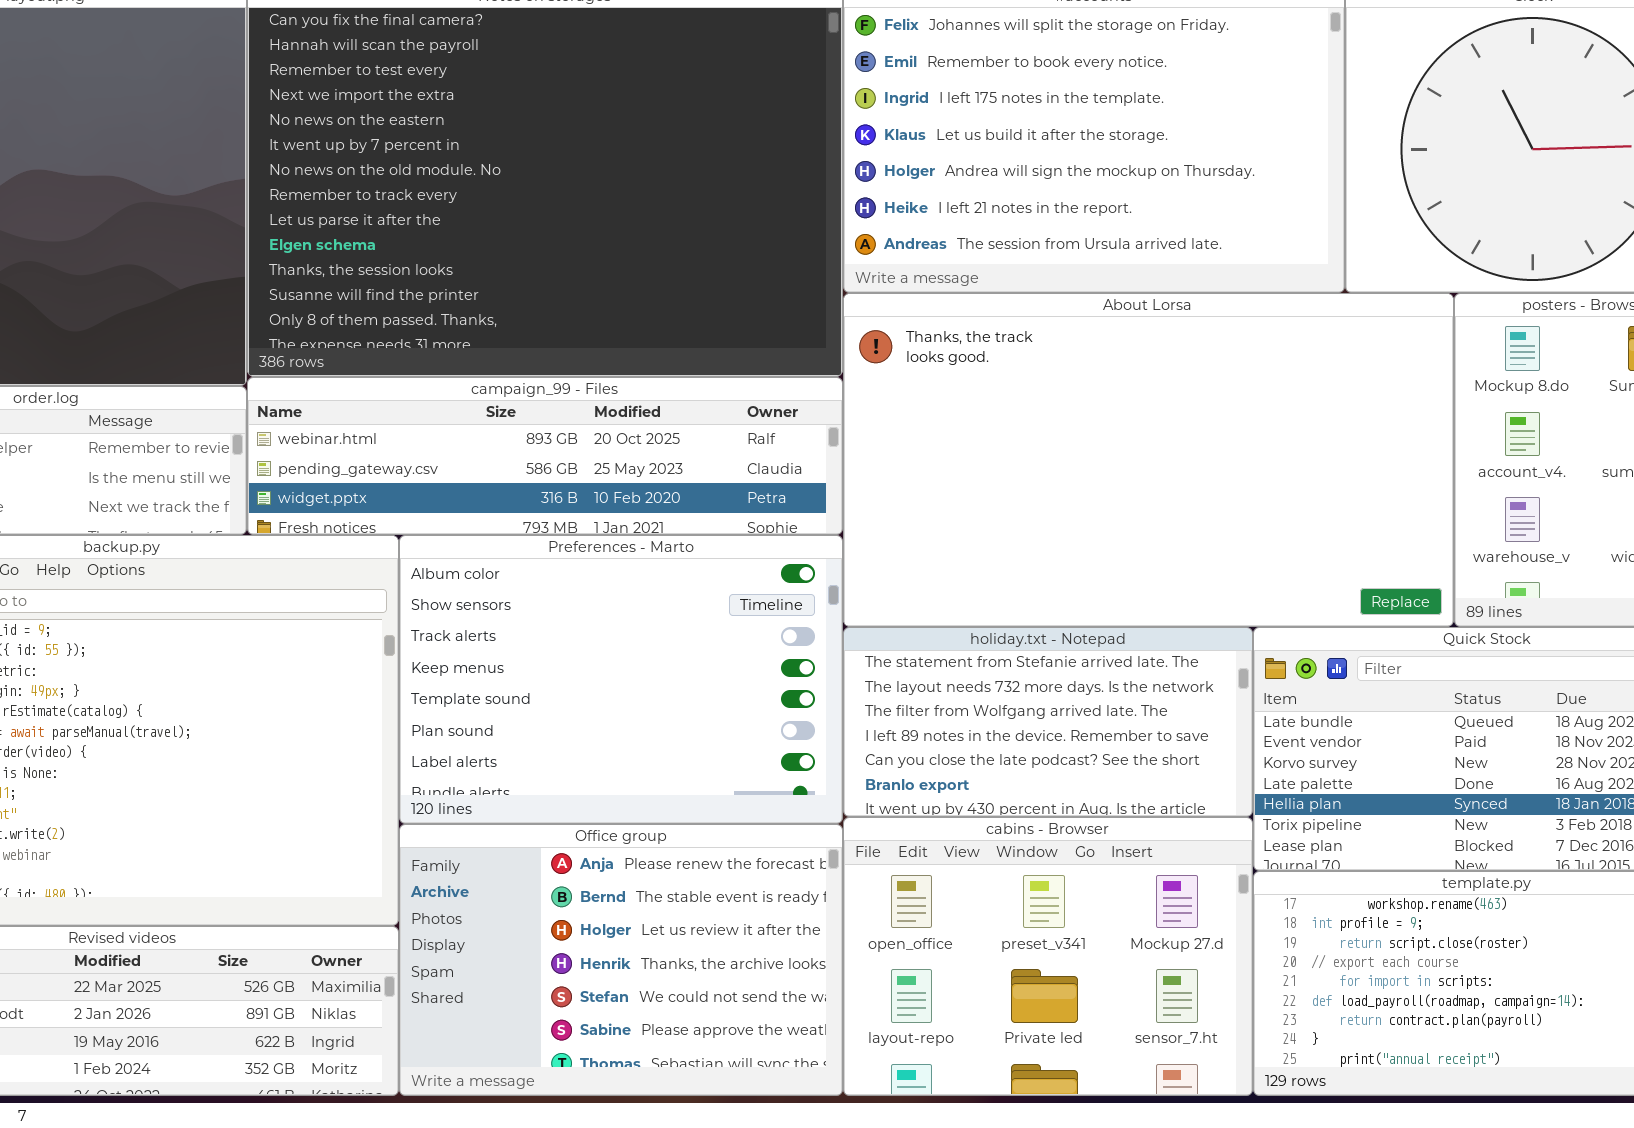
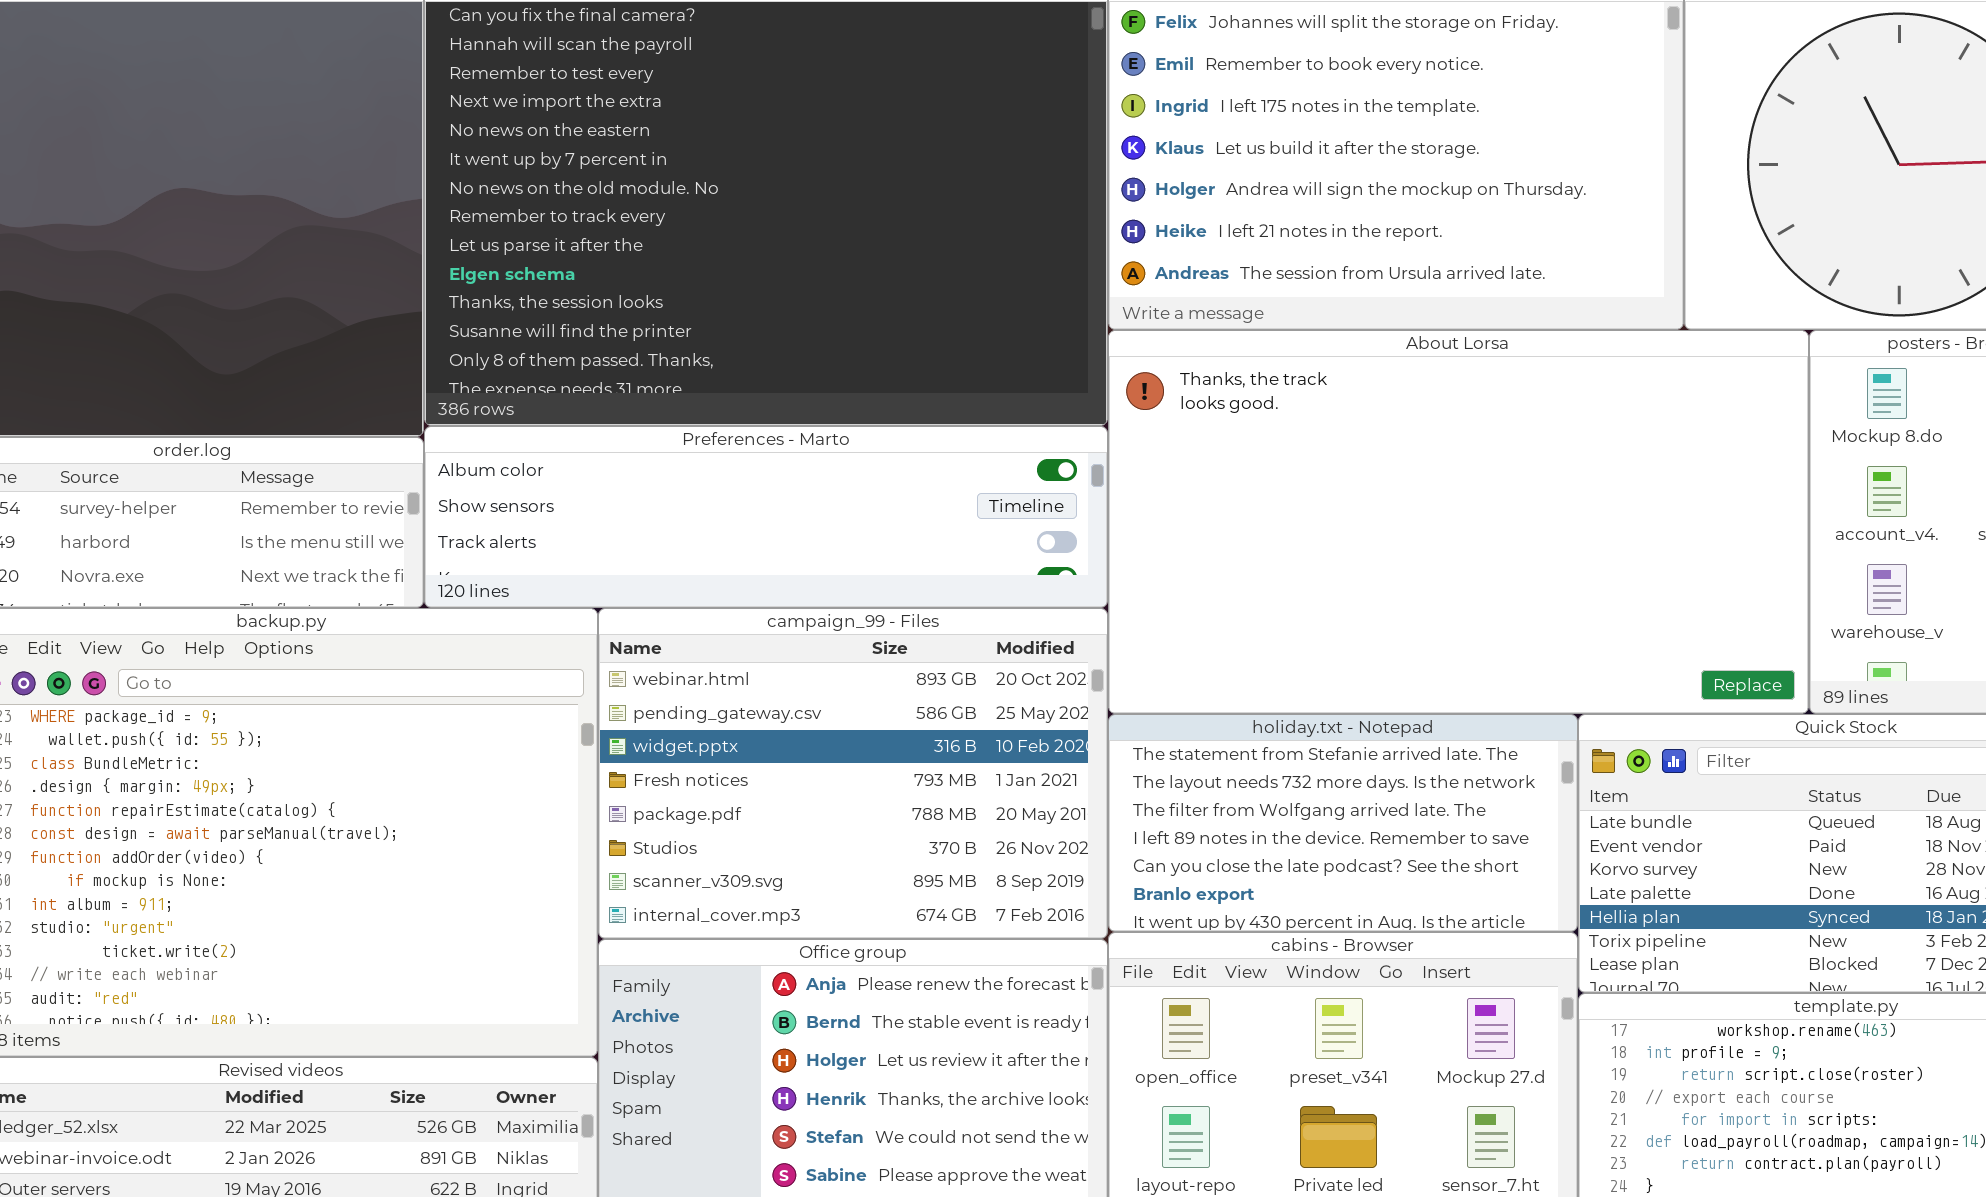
campaign_99 - Files: [247,377,843,535] -> [598,608,1108,939], moved, resized
Preferences - Marto: [399,535,843,824] -> [424,426,1108,608], moved, resized

